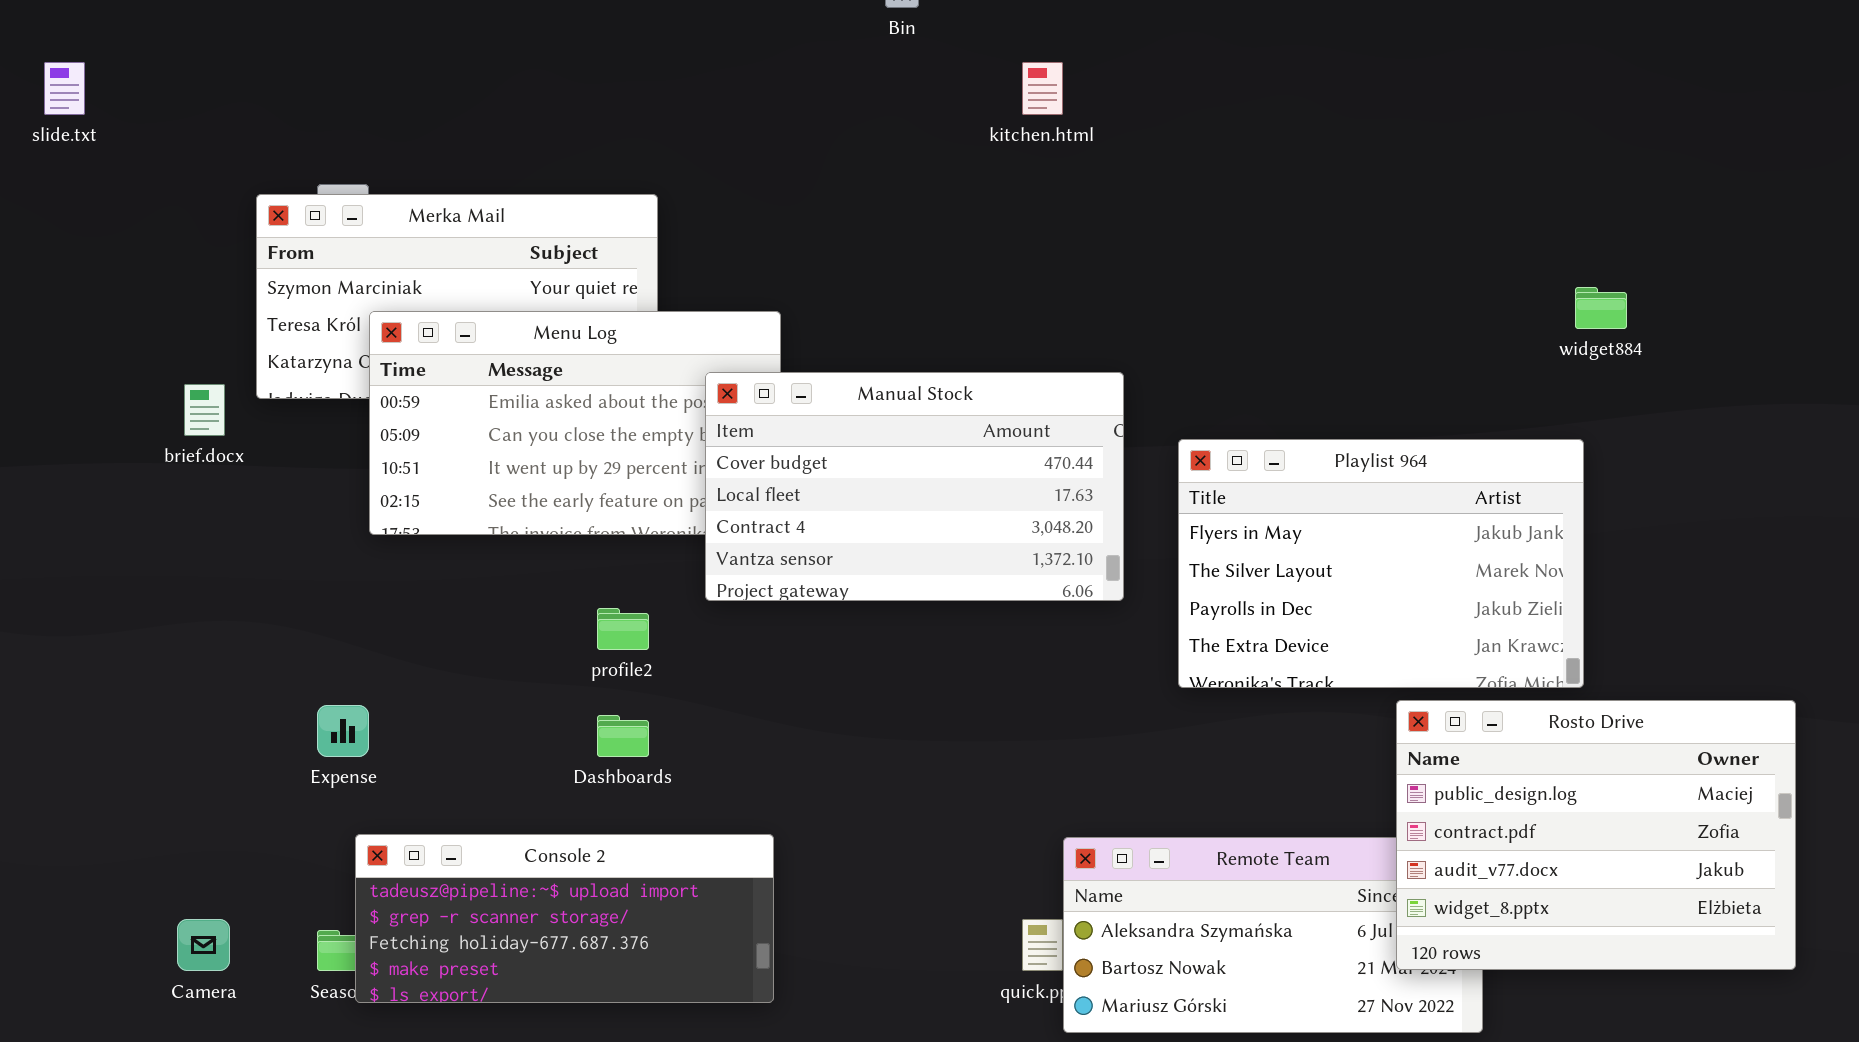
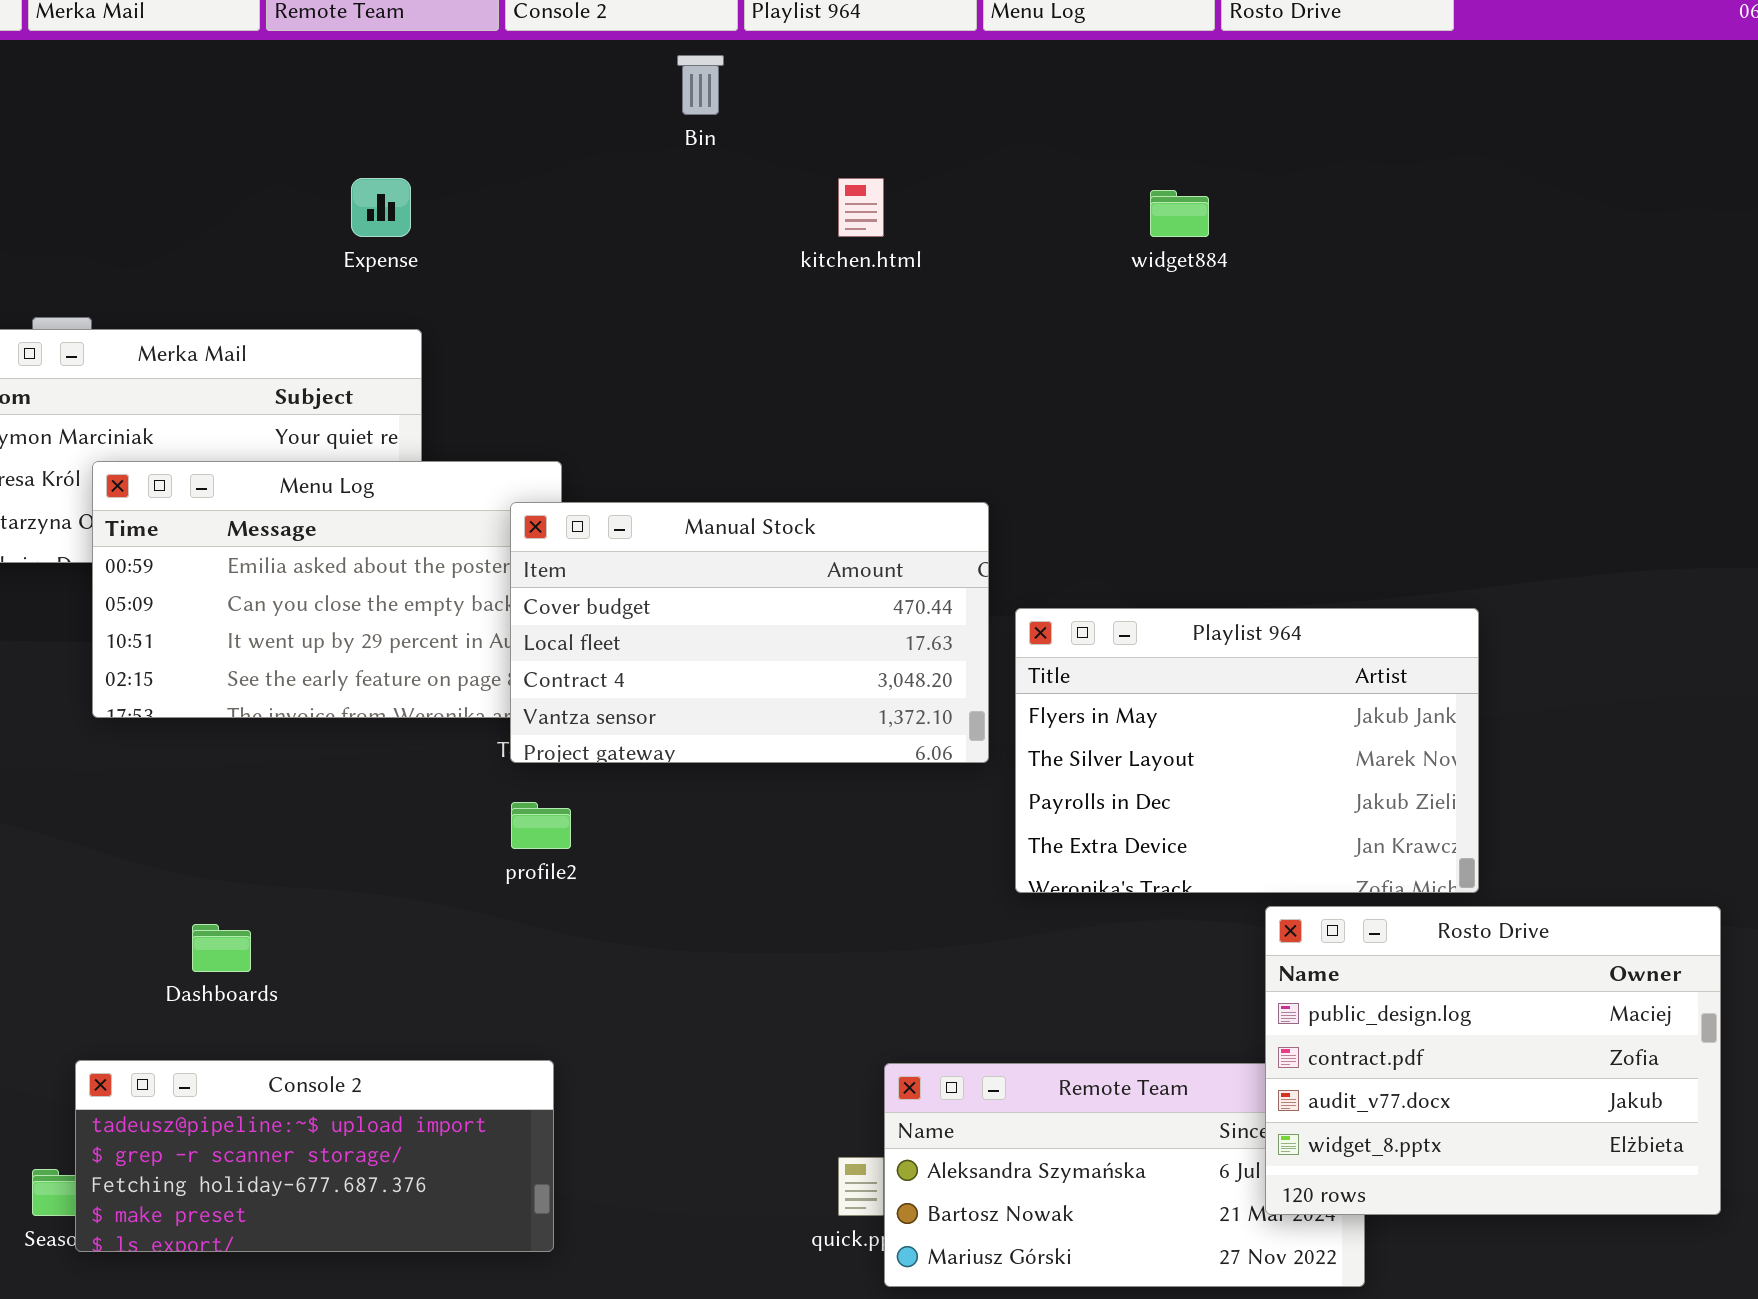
widget884: [1575,287,1627,329] -> [1150,190,1209,237], moved
Manual Stock: [705,372,1124,601] -> [510,502,989,763], moved
profile2: [597,608,649,650] -> [511,802,571,849], moved
Expense: [317,705,369,757] -> [351,178,411,237], moved
Dashboards: [597,715,649,757] -> [192,924,251,972], moved

